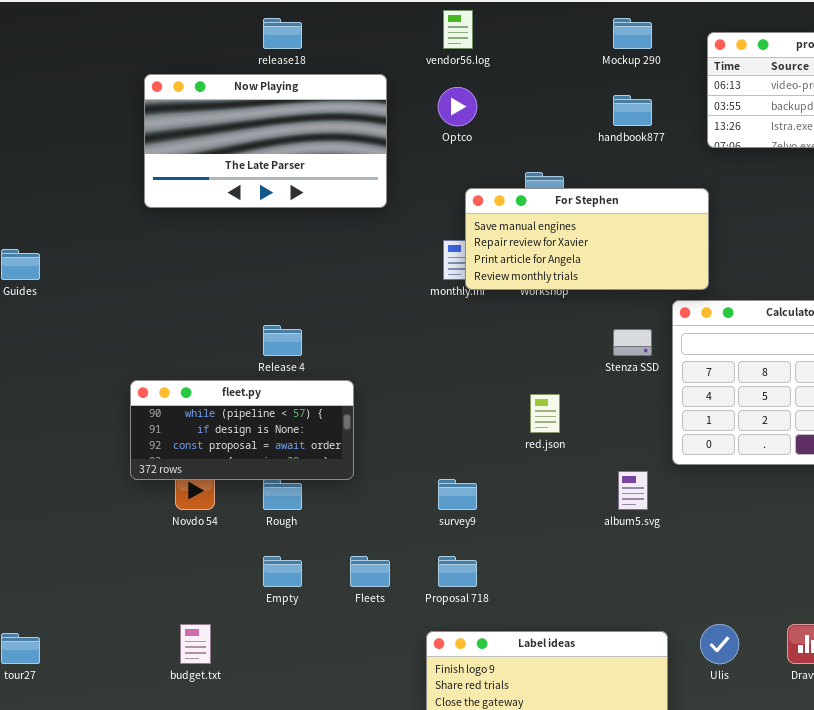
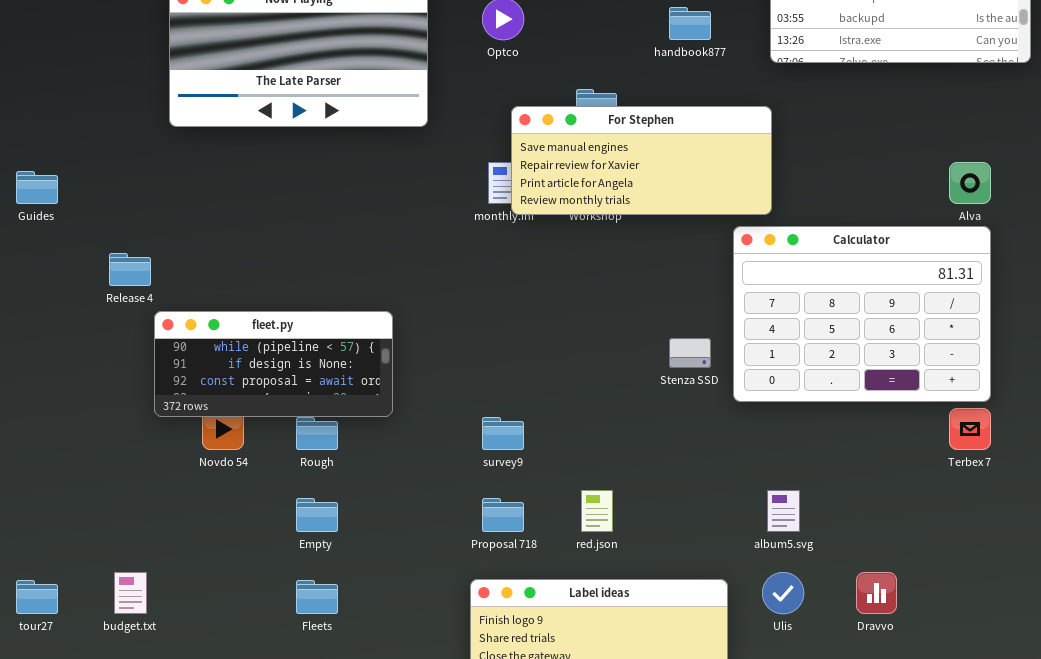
Release 4: [263,325,302,356] -> [109,253,151,286], moved
Stenza SSD: [613,329,652,356] -> [669,338,711,368], moved
red.json: [530,394,560,433] -> [581,490,613,532], moved
album5.svg: [618,471,648,510] -> [767,490,800,532], moved
Fleets: [350,556,390,587] -> [296,580,338,614], moved
budget.txt: [180,624,211,664] -> [114,572,147,614], moved

